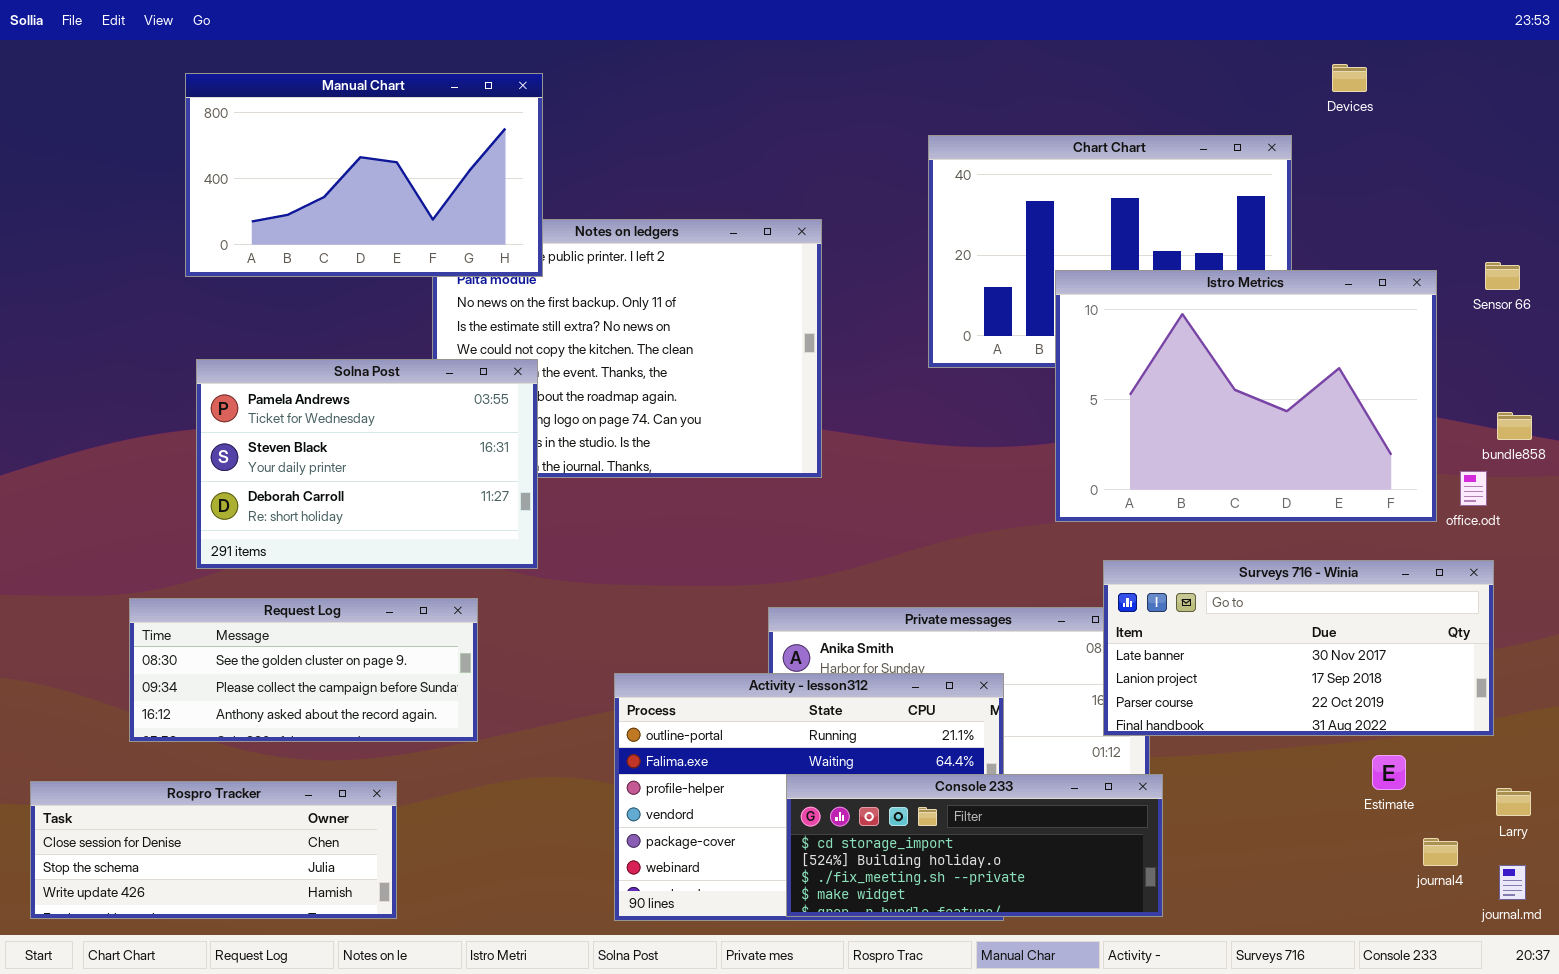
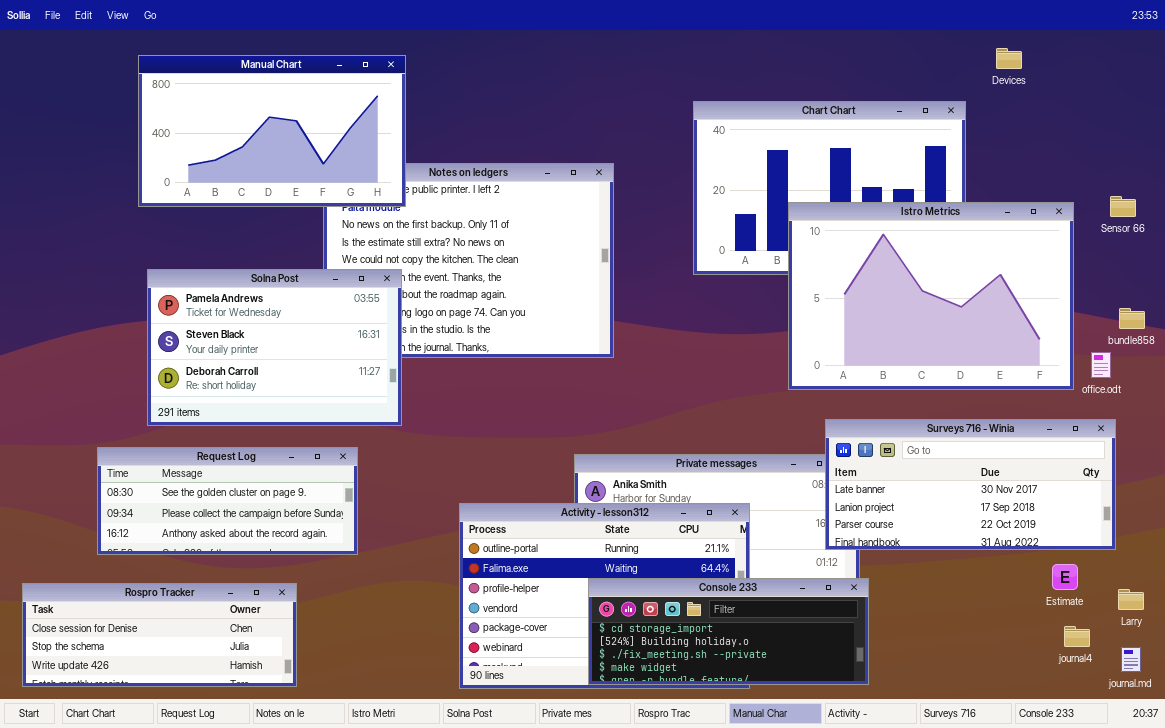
Estimate: [1372,755,1406,790] -> [1052,564,1078,590], moved

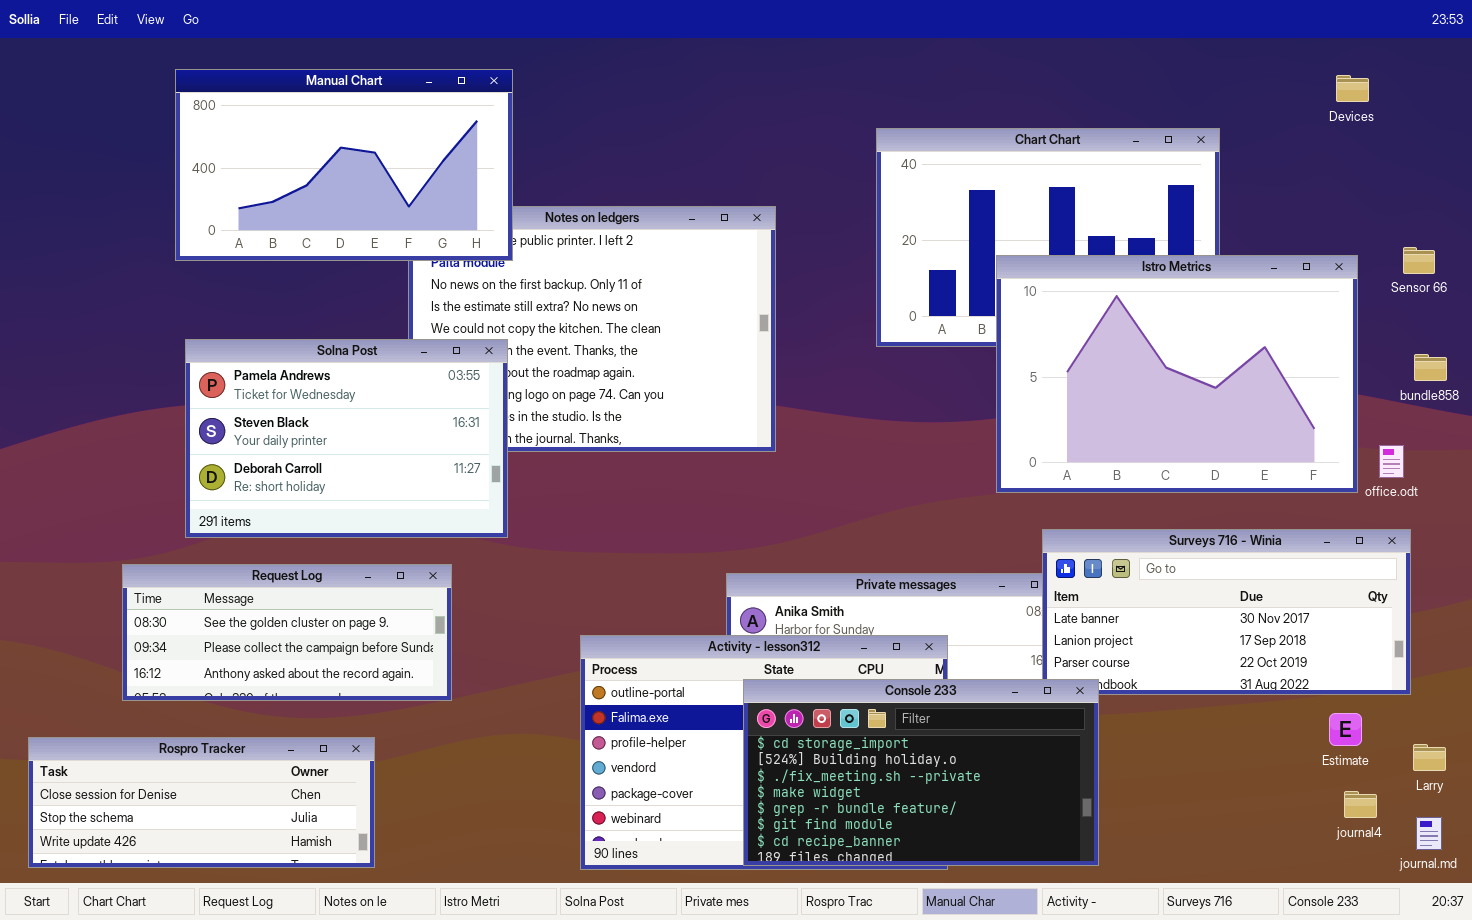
Devices: [996,48,1022,69] -> [1336,75,1369,102], moved
bundle858: [1119,308,1145,329] -> [1414,354,1447,381], moved
Console 233: [588,578,869,685] -> [743,679,1099,866], resized

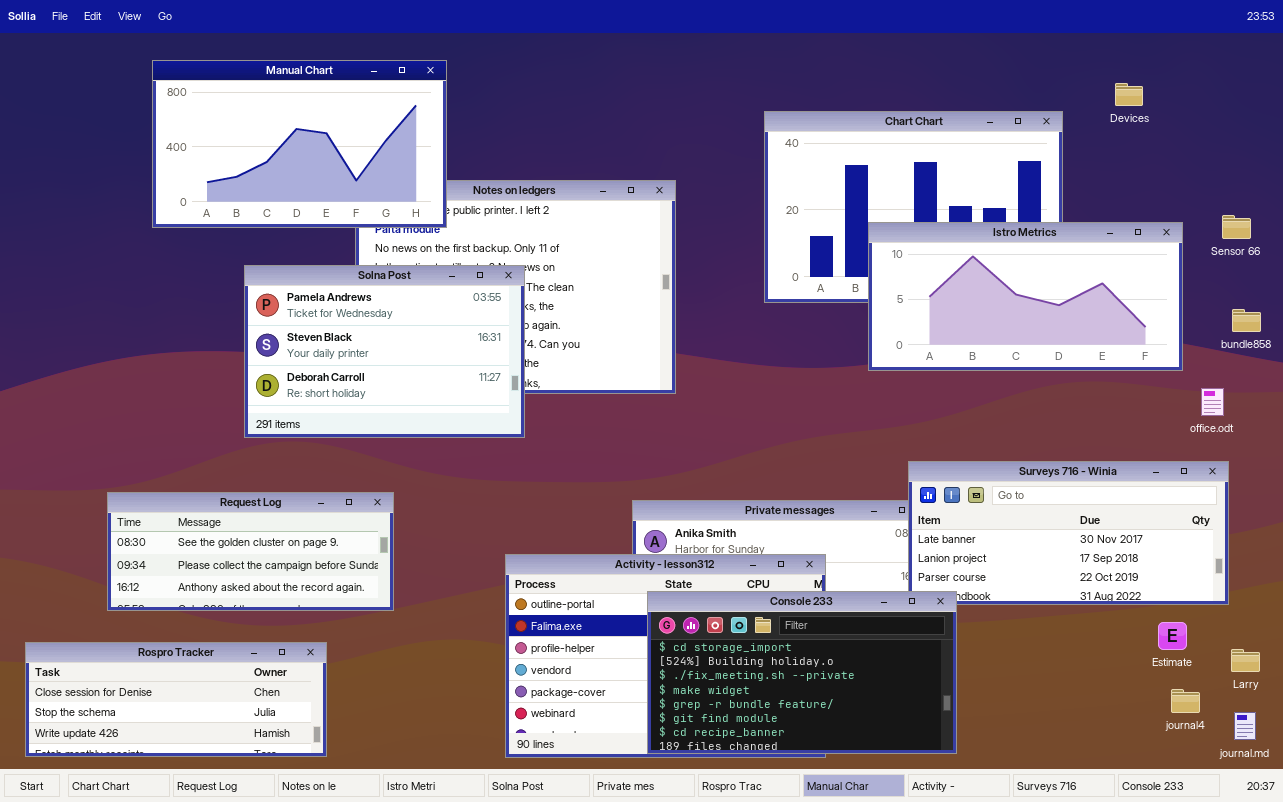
Devices: [1336,75,1369,102] -> [1115,83,1143,106], moved
Istro Metrics: [996,255,1358,493] -> [868,222,1183,371], resized
Solna Post: [185,339,508,538] -> [244,265,525,438], moved

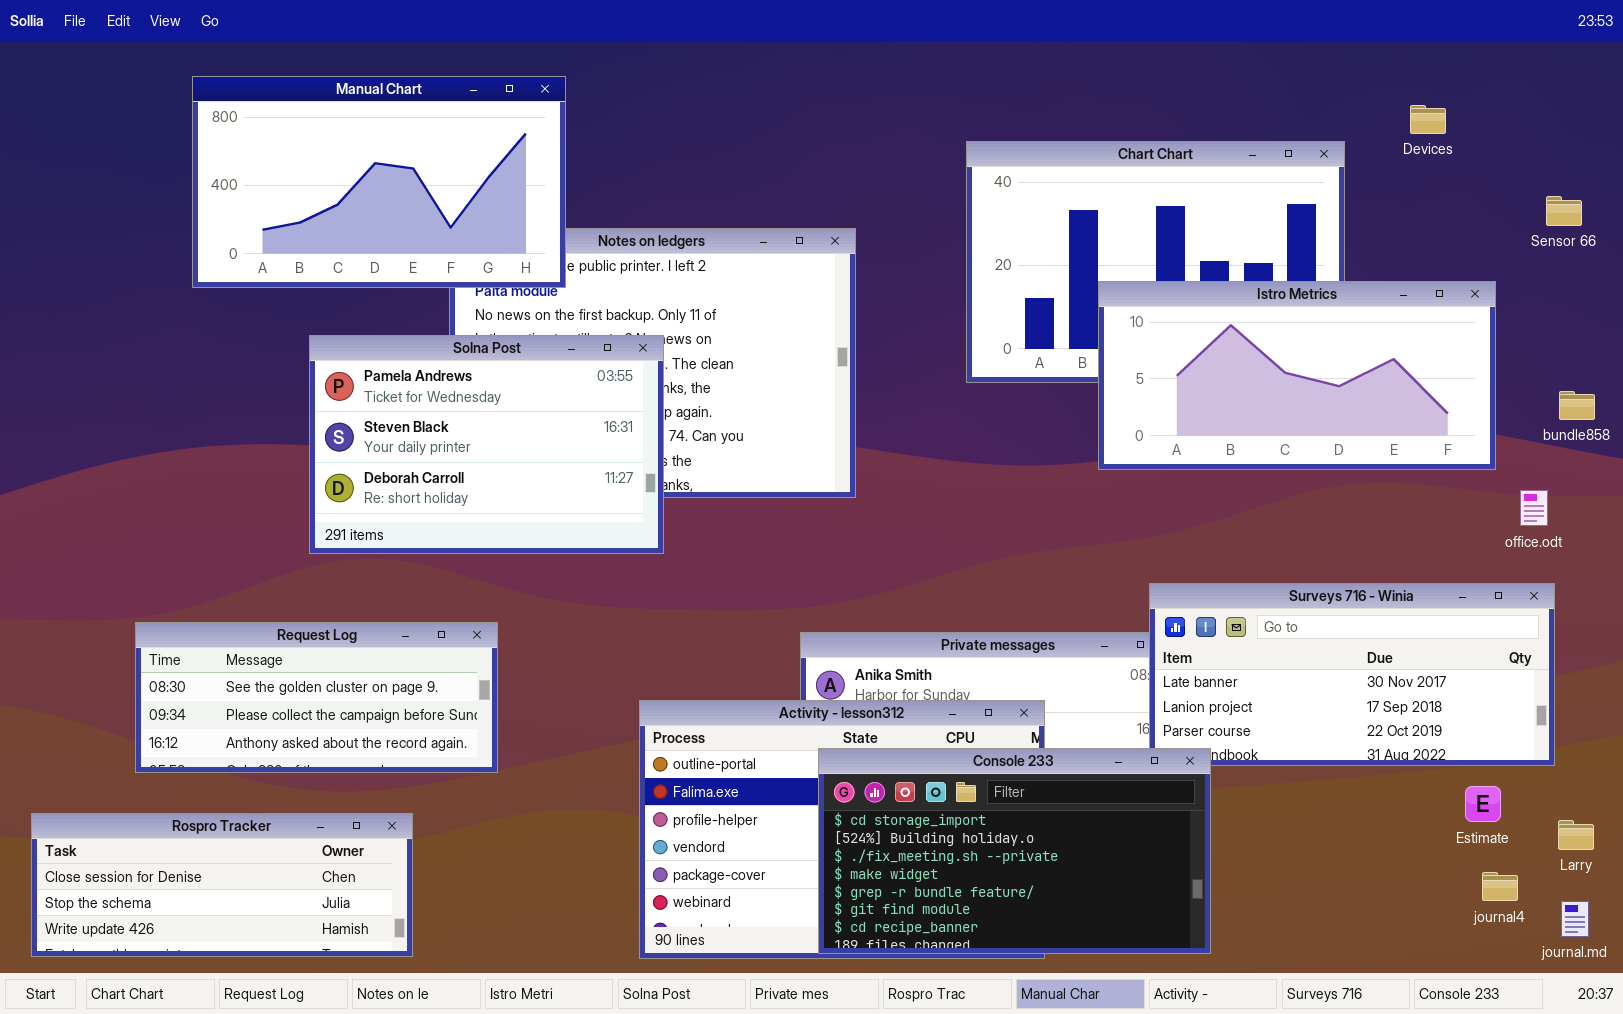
Sensor 66: [1222,215,1251,239] -> [1546,196,1582,226], moved

